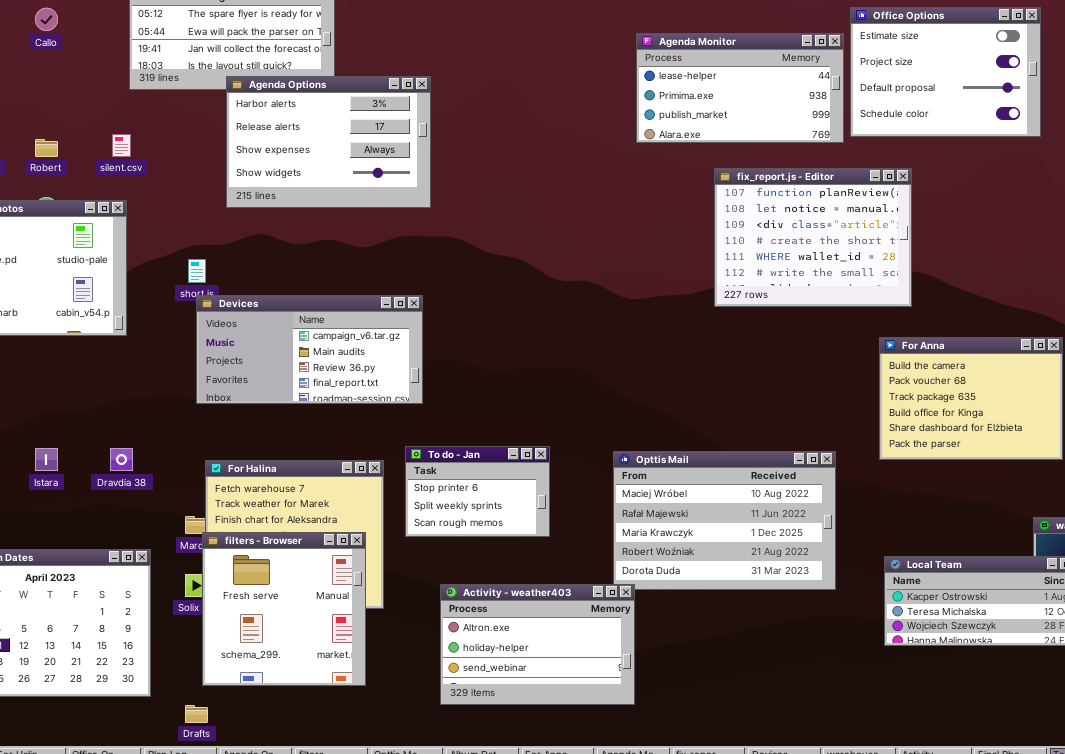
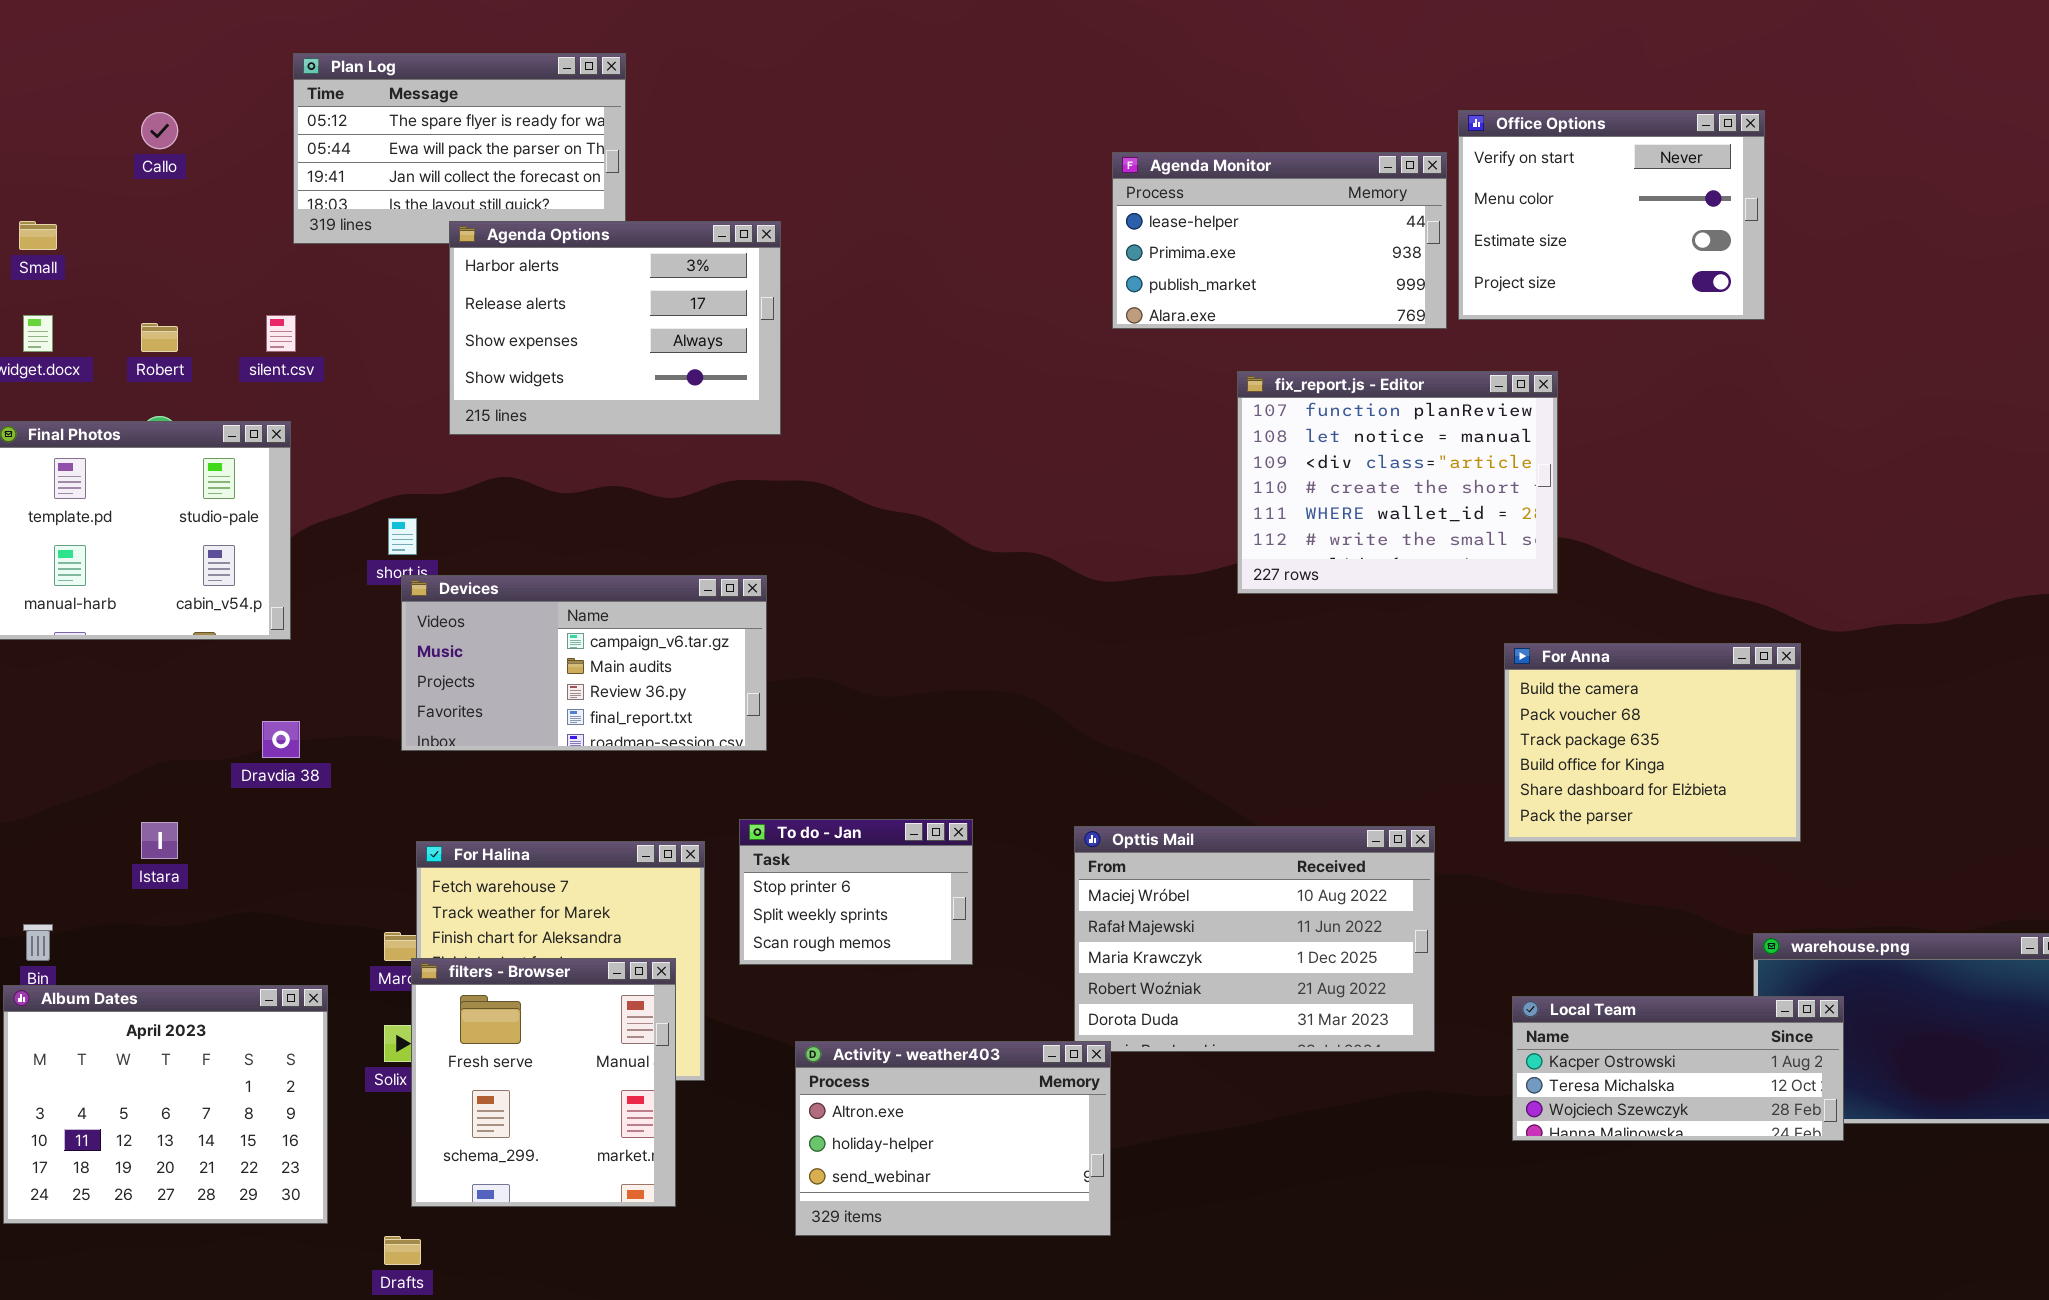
Office Options: [850,7,1041,137] -> [1458,110,1765,320], scrolled up 2 rows
Dravdia 38: [110,448,133,471] -> [262,721,300,758], moved

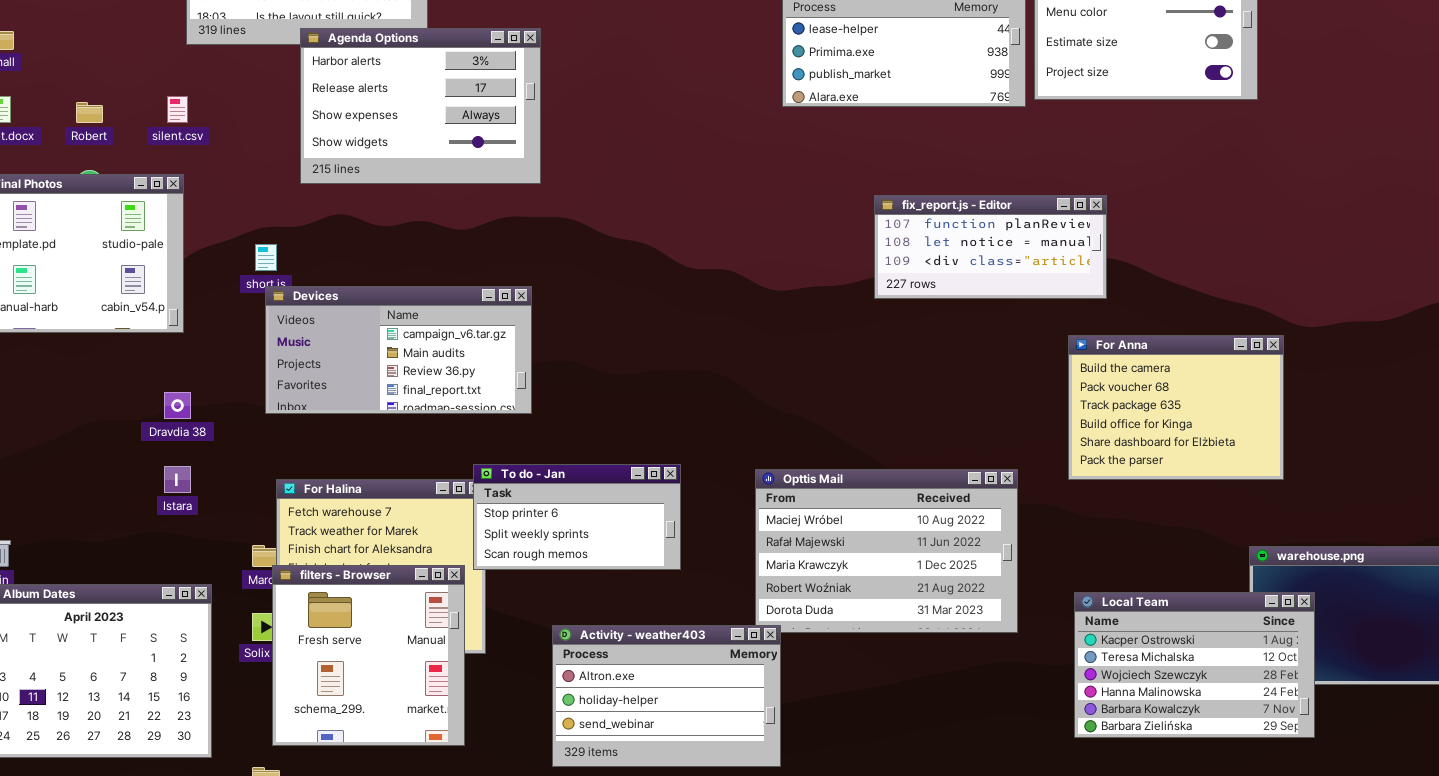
fix_report.js - Editor: [1237,371,1558,594] -> [874,195,1107,299], resized
To do - Jan: [739,819,973,965] -> [473,464,681,570], resized
Istara: [141,822,178,859] -> [164,466,191,493], moved
Local Team: [1512,996,1844,1141] -> [1074,592,1315,738], resized

